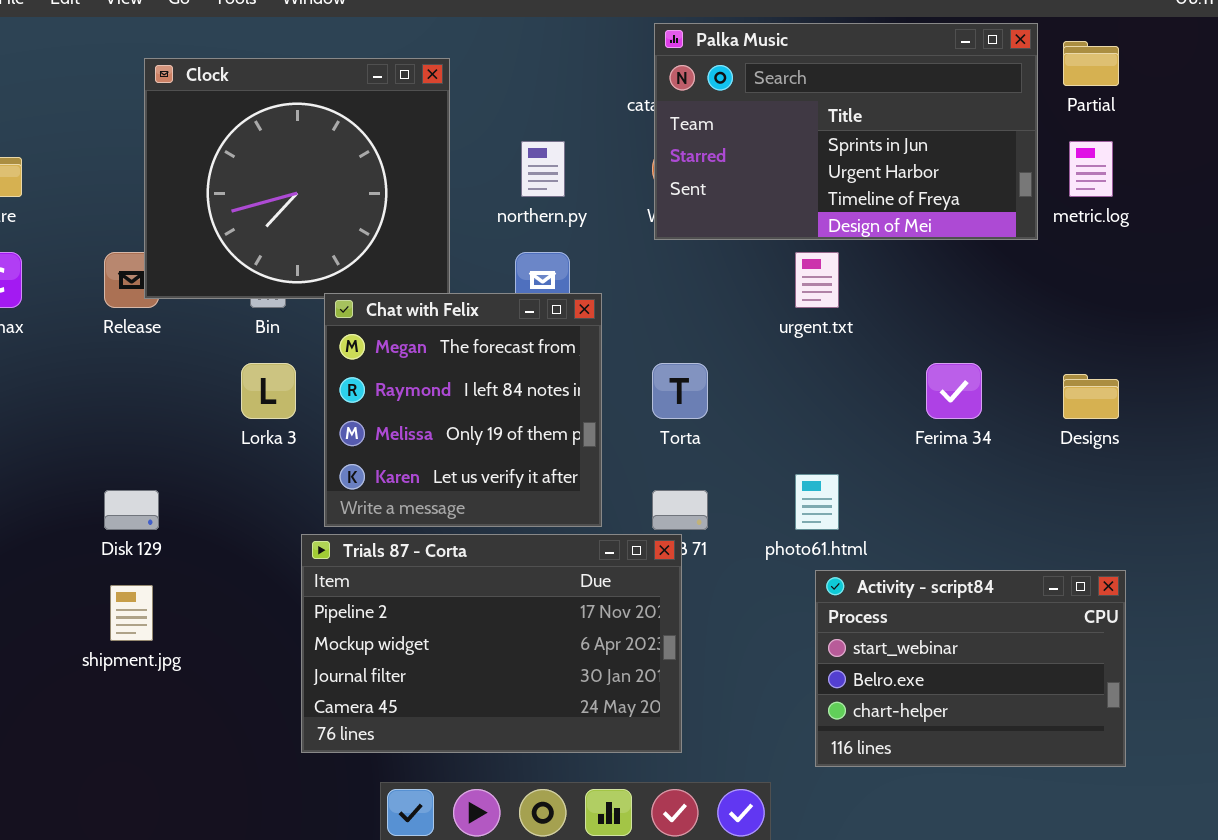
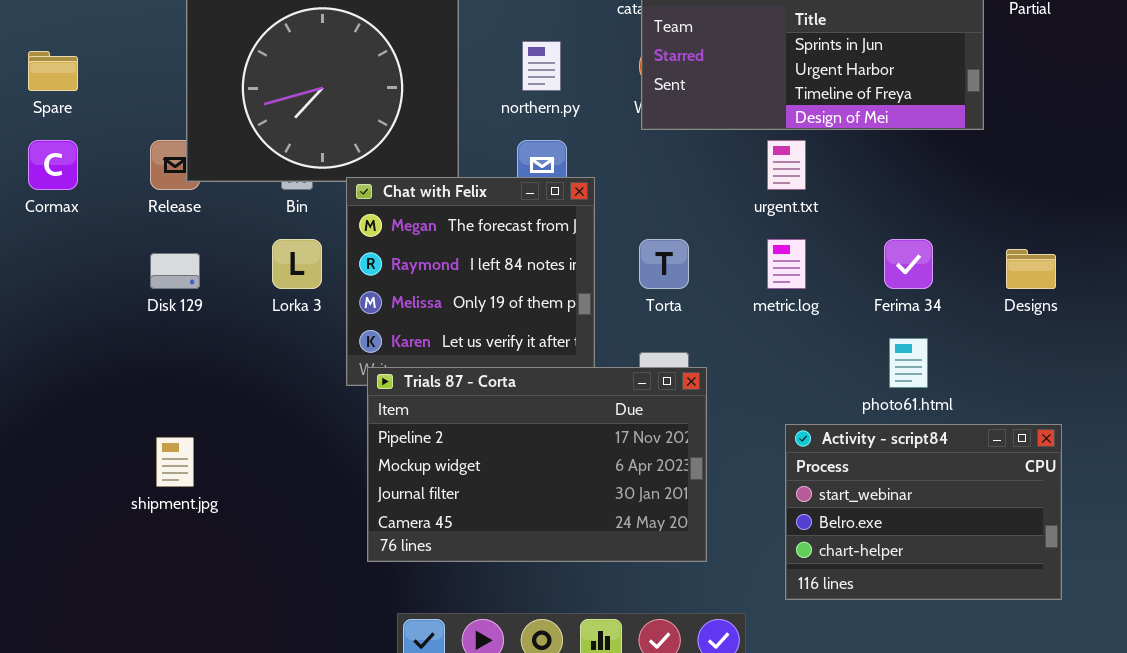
metric.log: [1069,141,1113,197] -> [767,239,806,289], moved
photo61.html: [795,474,839,530] -> [889,338,928,388], moved
Disk 129: [104,490,159,530] -> [150,253,200,289], moved
Trials 87 - Corta: [301,534,682,753] -> [367,367,707,562], moved

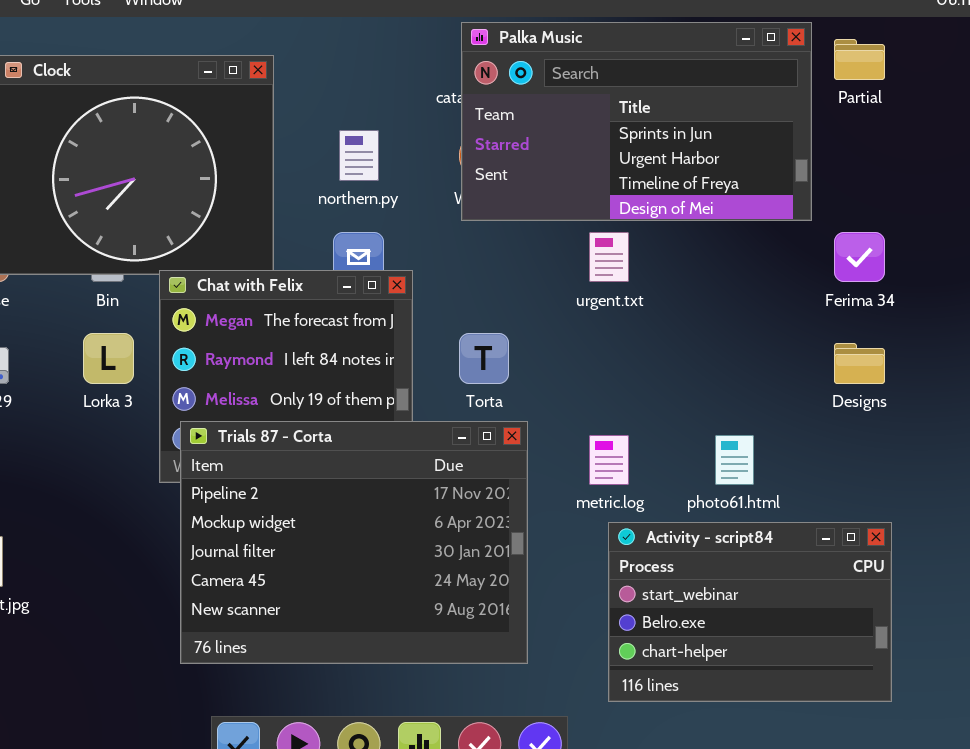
metric.log: [767,239,806,289] -> [589,435,629,485], moved
Ferima 34: [884,239,933,289] -> [834,232,885,282], moved
Trials 87 - Corta: [367,367,707,562] -> [180,421,528,664], resized

